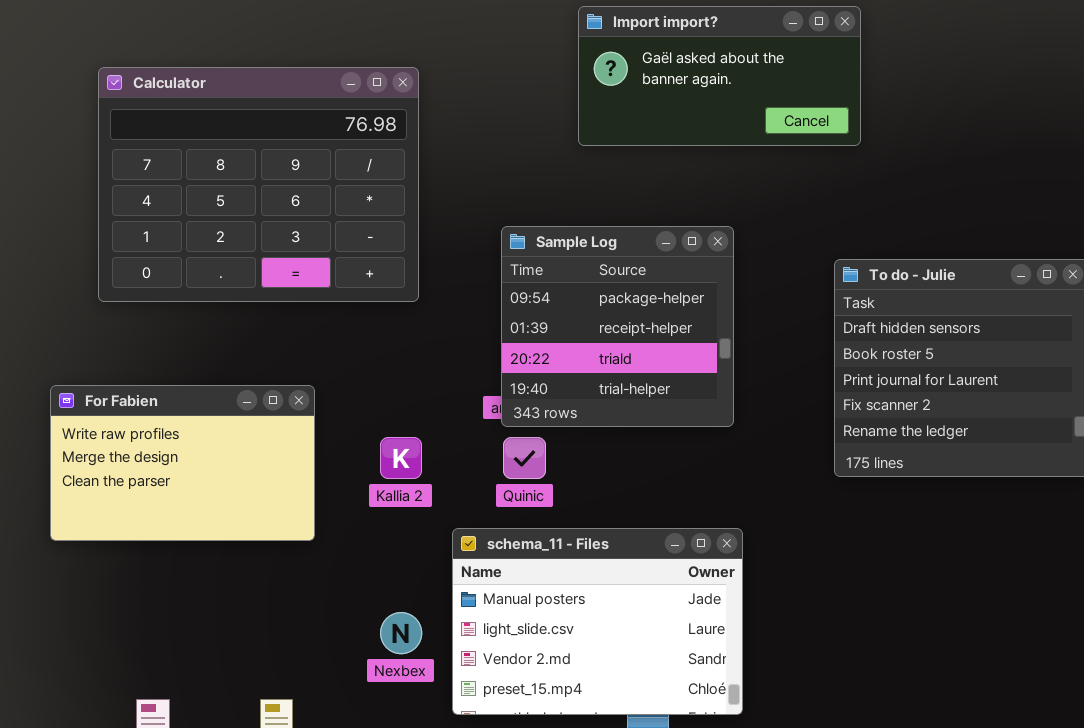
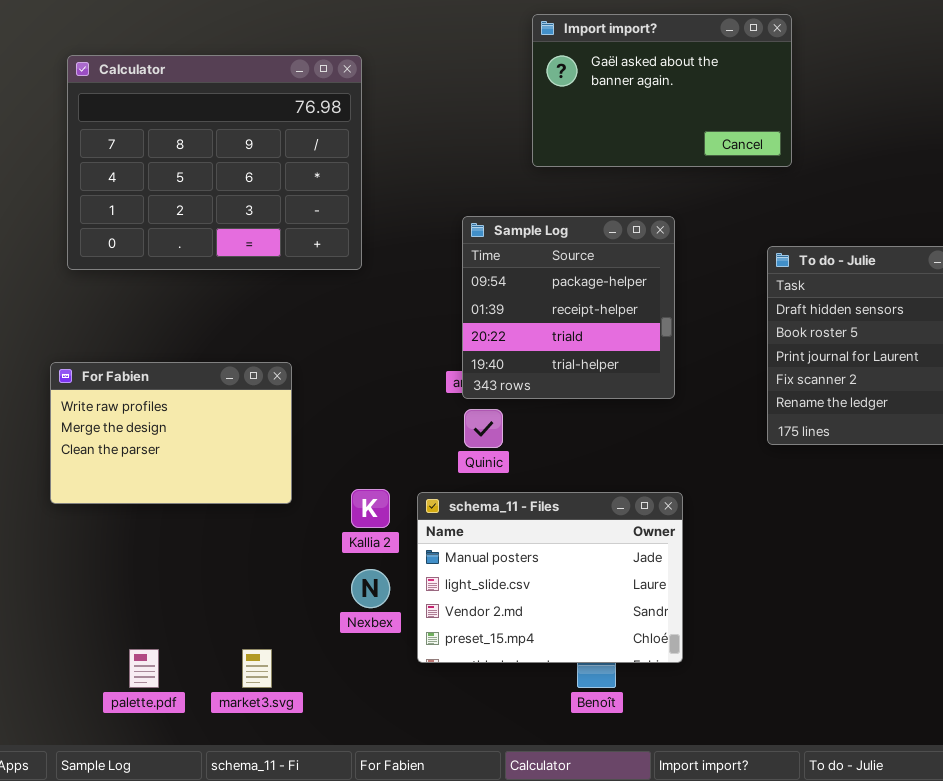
Import import?: [578,6,861,146] -> [532,14,792,167], resized
Calculator: [98,67,419,302] -> [67,55,362,270], moved
Kallia 2: [380,437,422,479] -> [351,489,390,528], moved

